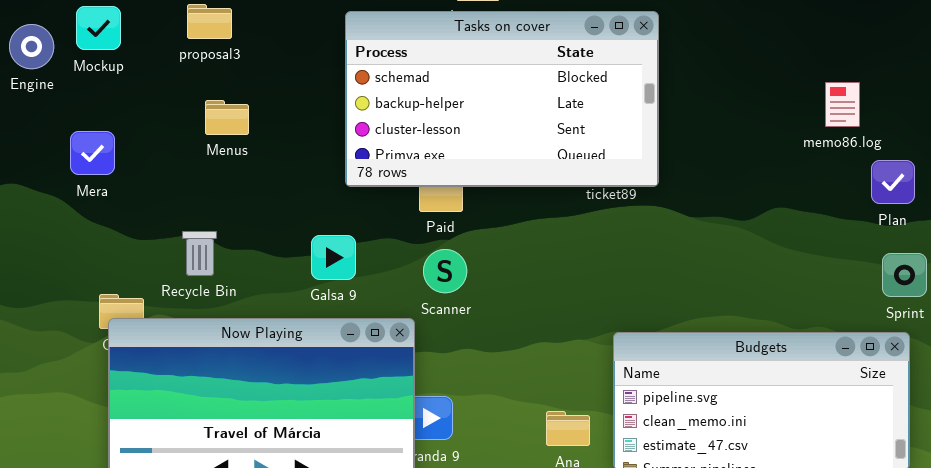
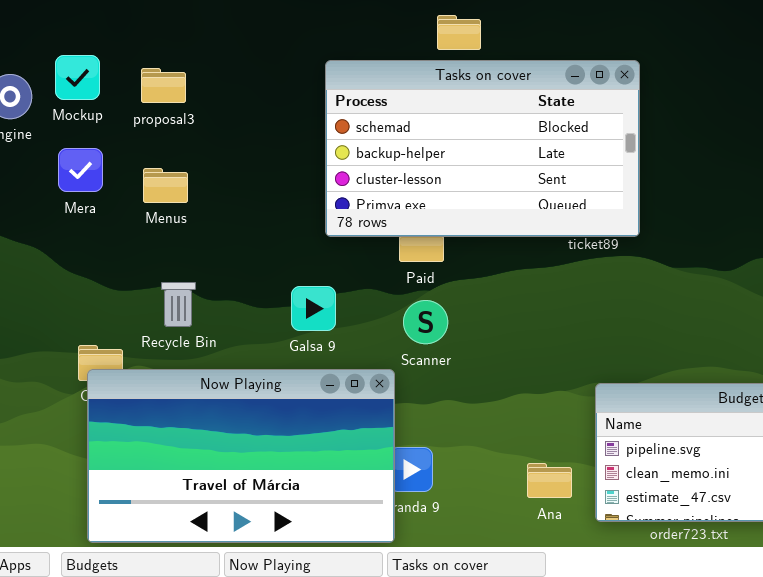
proposal3: [187,4,232,39] -> [141,68,186,103], moved
Menus: [205,100,249,135] -> [143,168,188,203], moved
Mera: [70,131,115,175] -> [58,148,103,192], moved

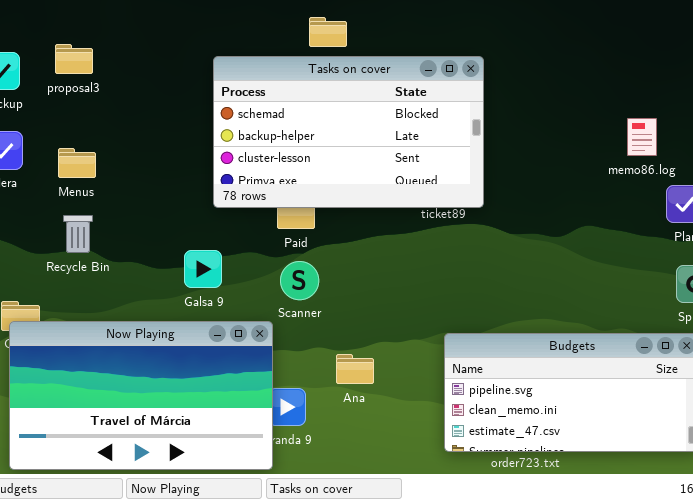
proposal3: [141,68,186,103] -> [55,44,93,74], moved
Recycle Bin: [161,282,196,327] -> [63,215,93,253], moved
Ana: [527,463,572,498] -> [336,354,374,384], moved

